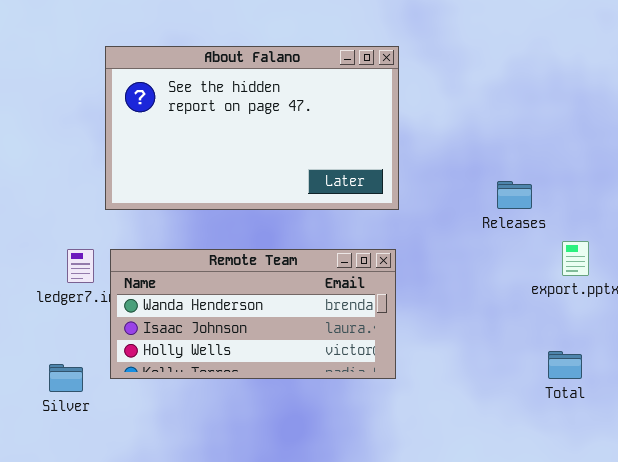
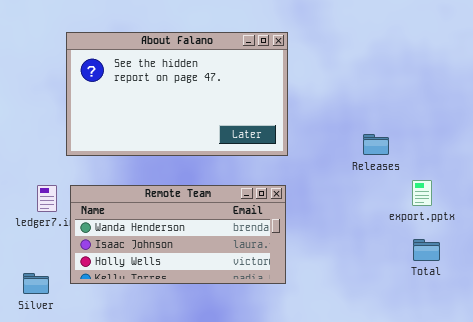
Total: [548,351,582,379] -> [413,239,440,261], moved

